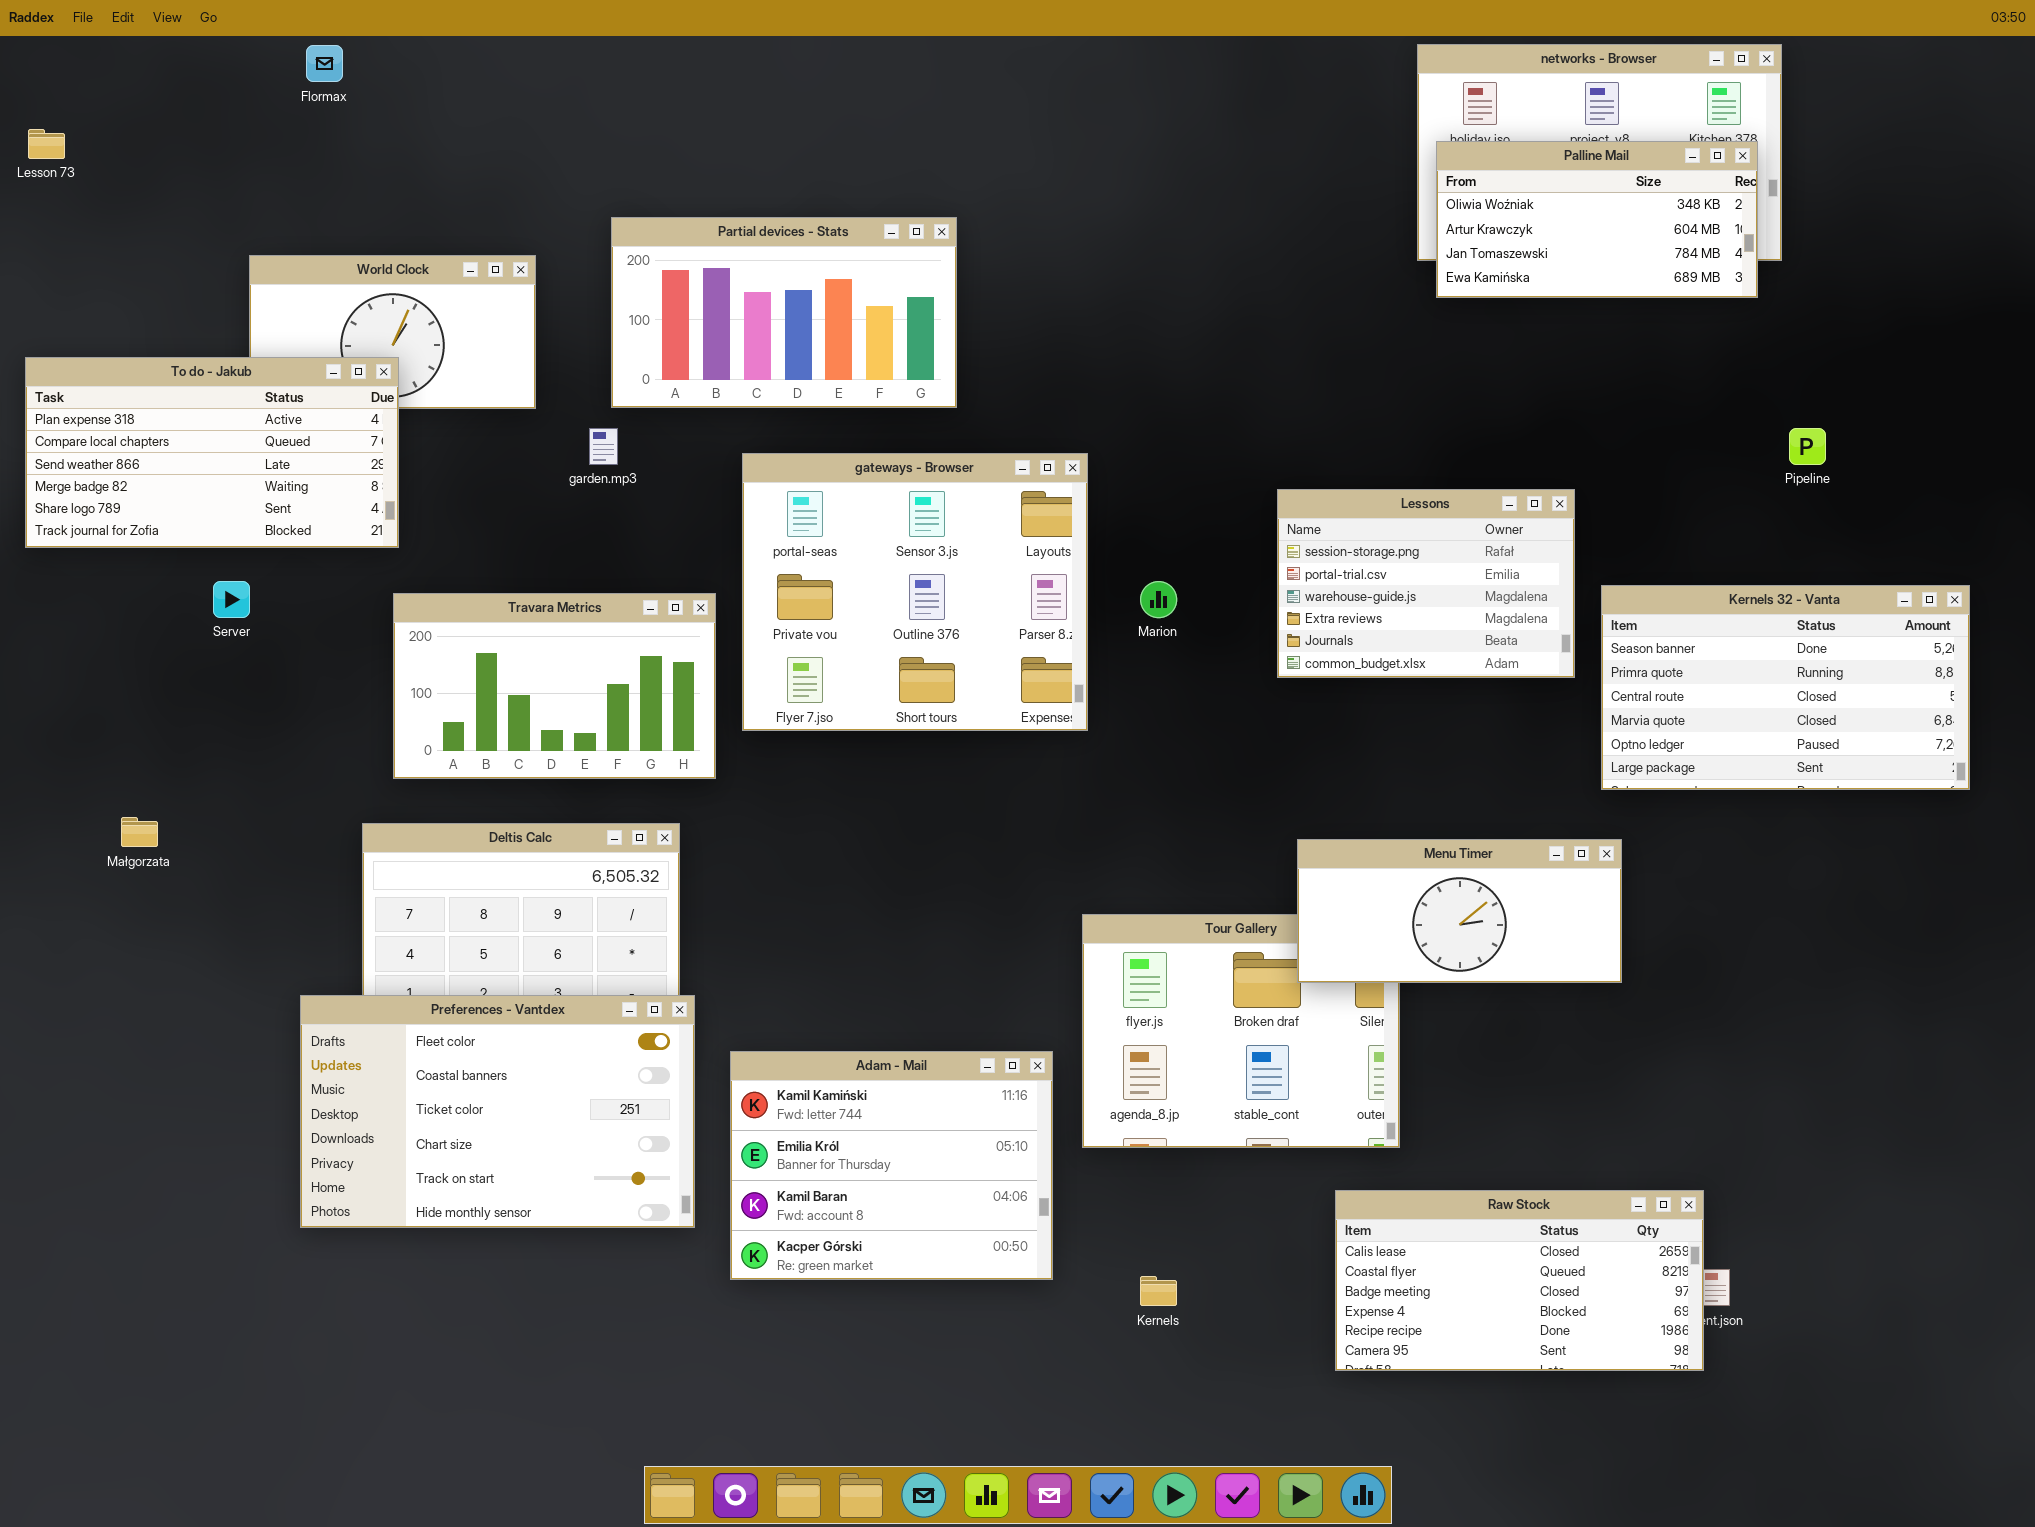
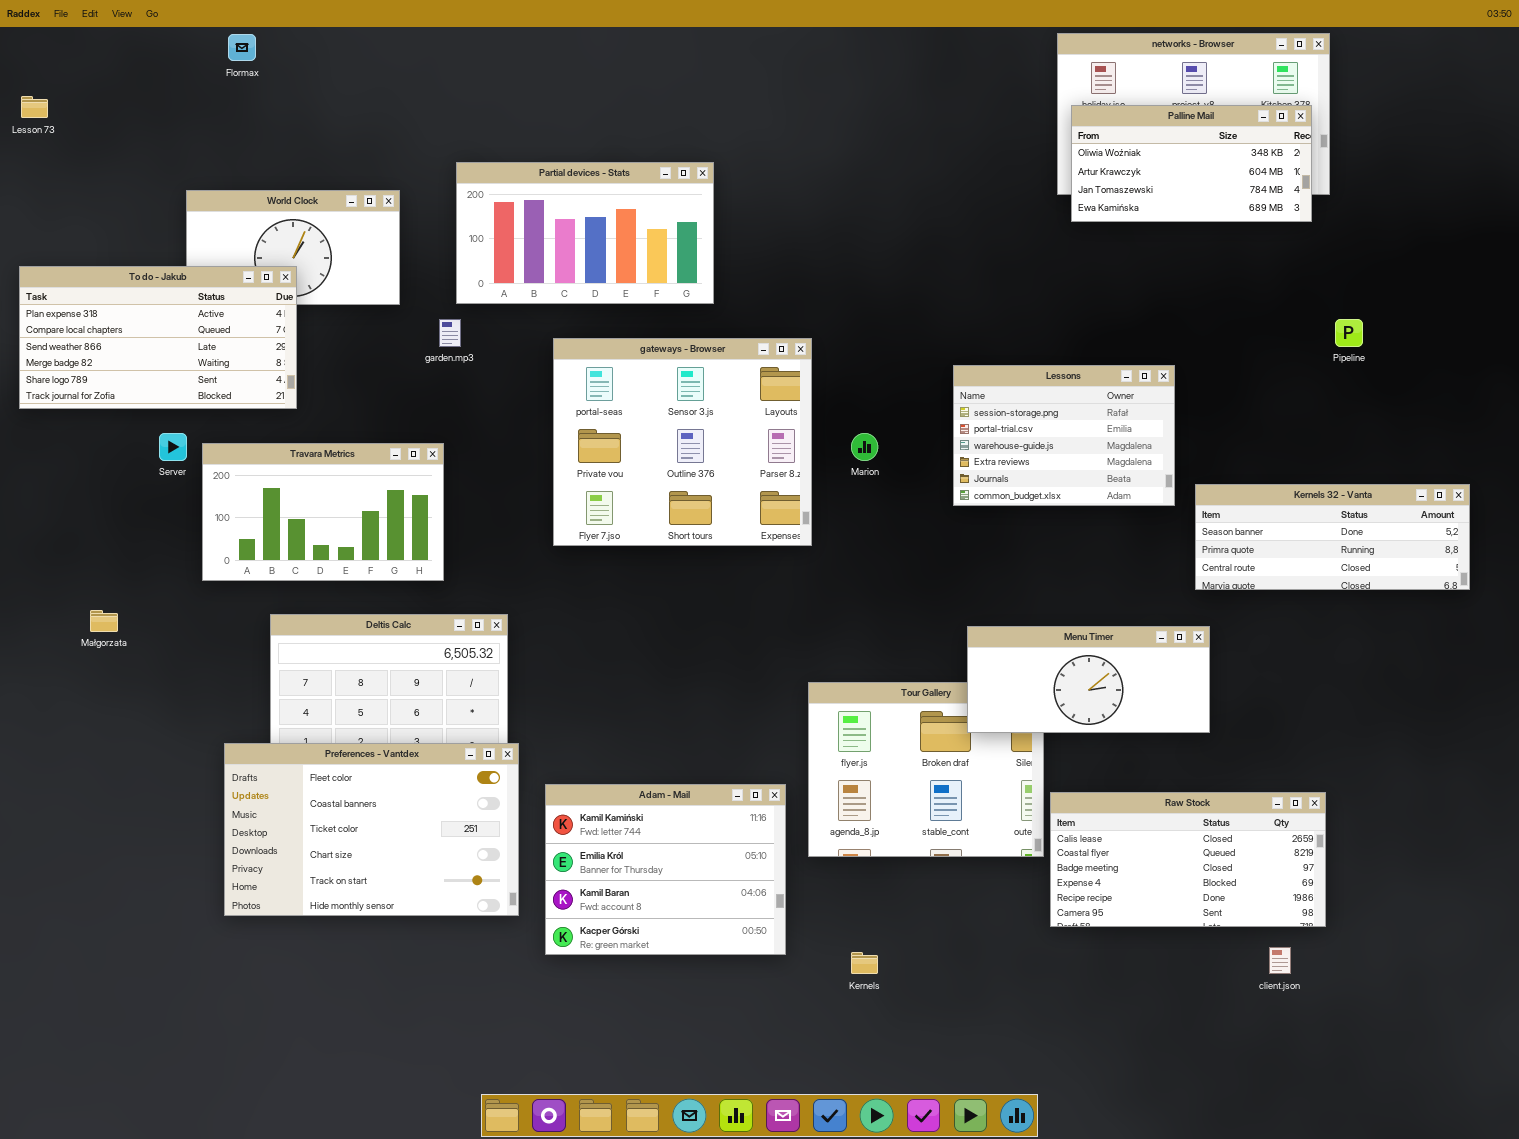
Kernels 32 - Vanta: [1601,585,1970,790] -> [1195,484,1470,590], resized
Travara Metrics: [393,593,716,779] -> [202,443,444,581], moved
Raw Stock: [1335,1190,1704,1371] -> [1050,792,1326,927], moved

